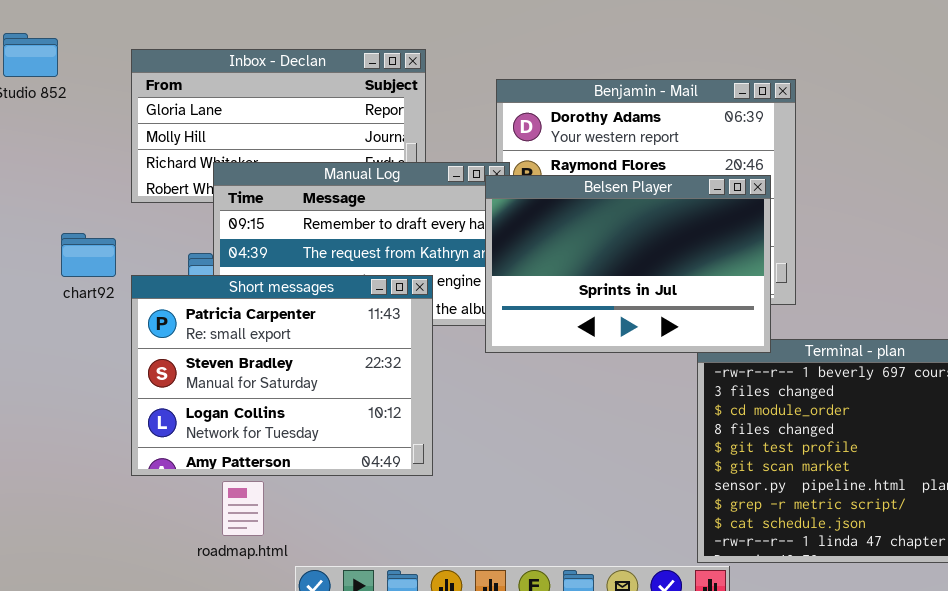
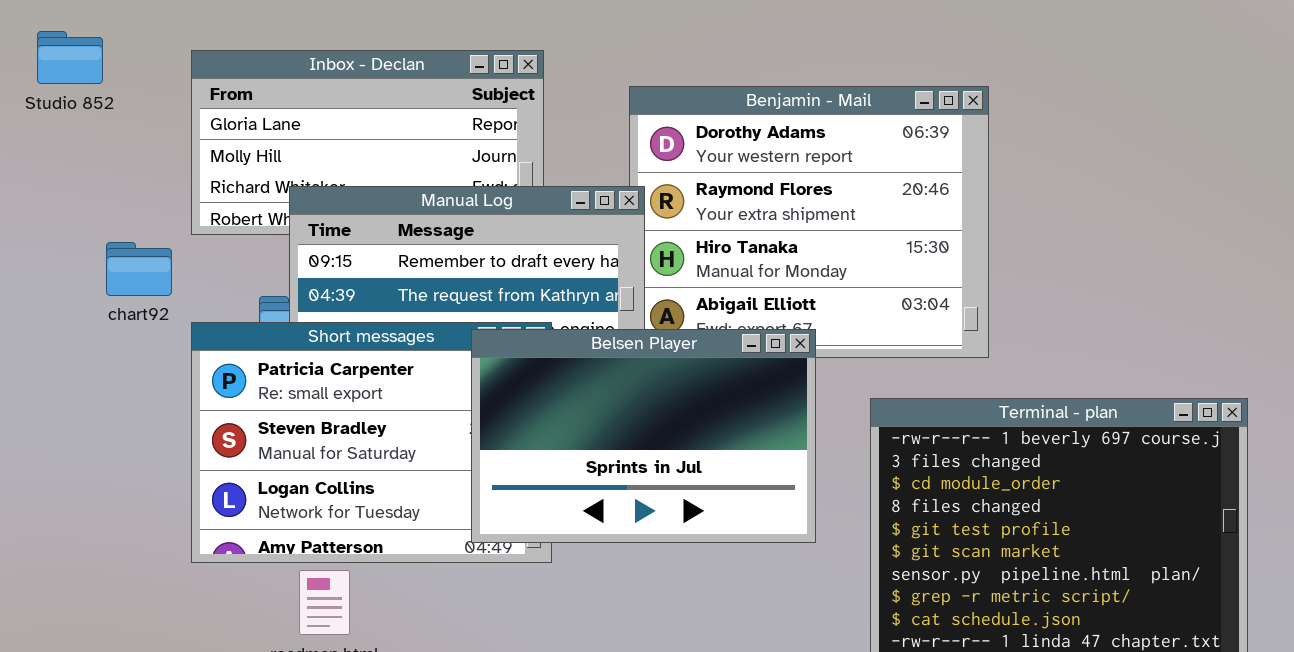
Belsen Player: [485,175,771,353] -> [471,329,816,543], moved
chart92: [61,233,116,277] -> [106,242,172,296], moved

